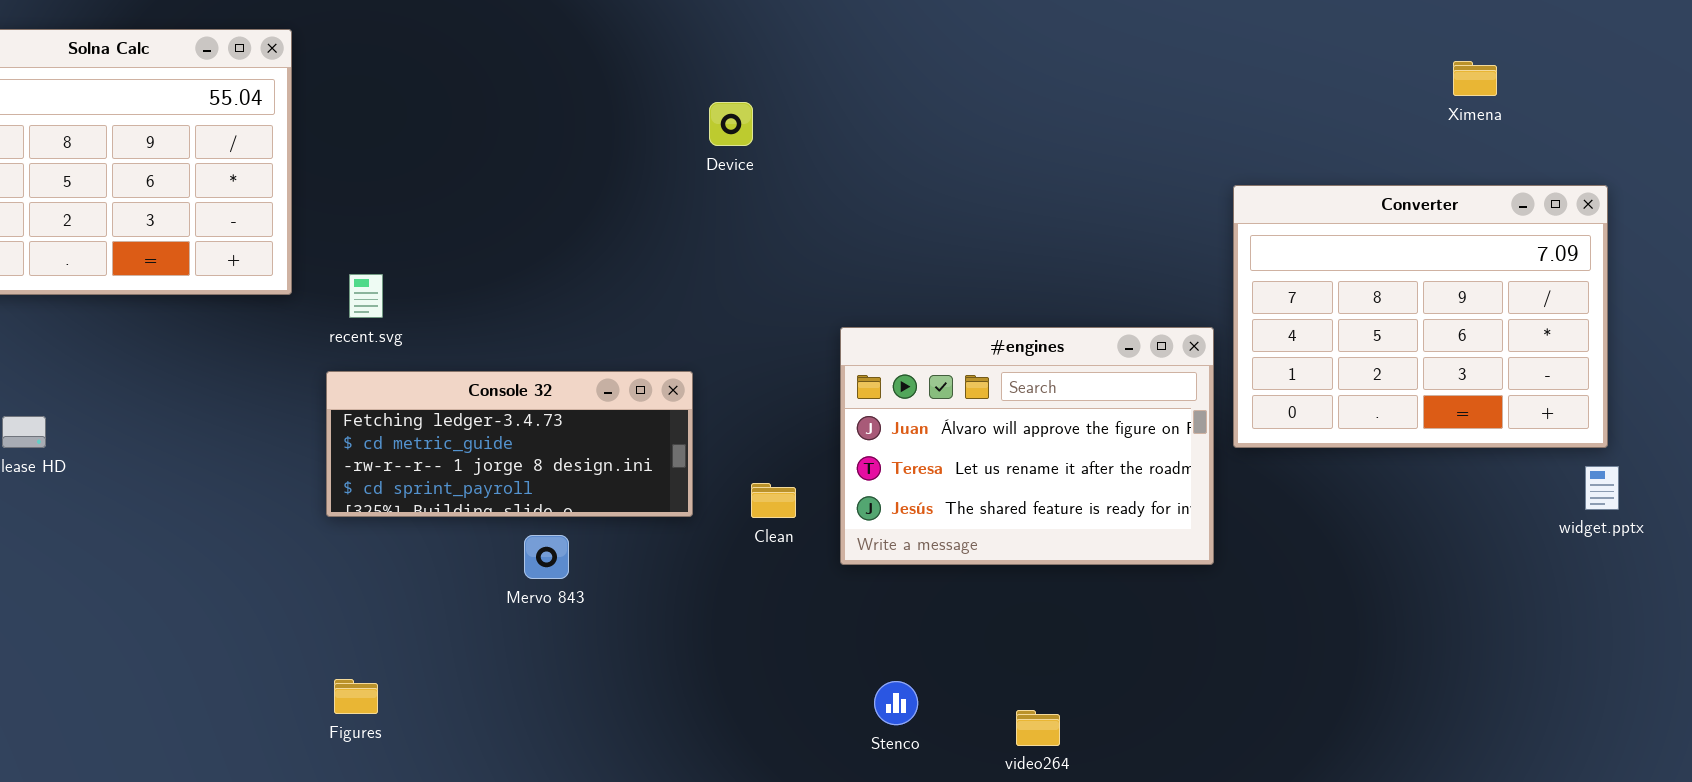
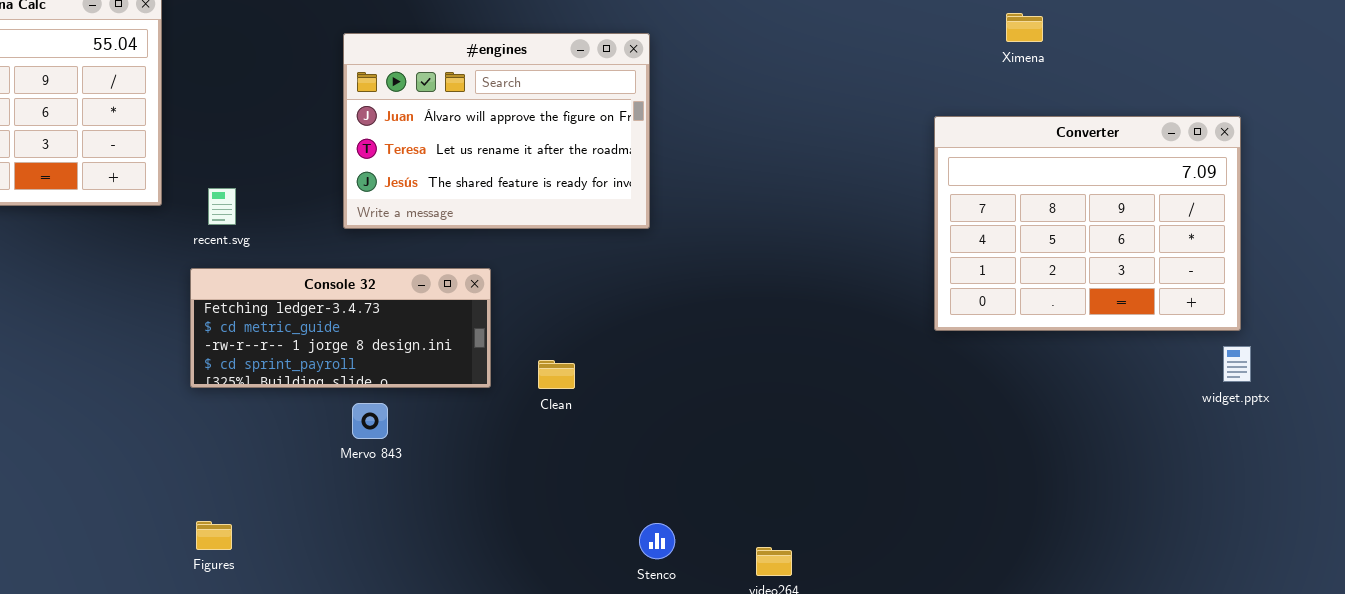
Ximena: [1453,61,1497,96] -> [1006,13,1043,42], moved
#engines: [840,327,1214,565] -> [343,33,650,229], moved

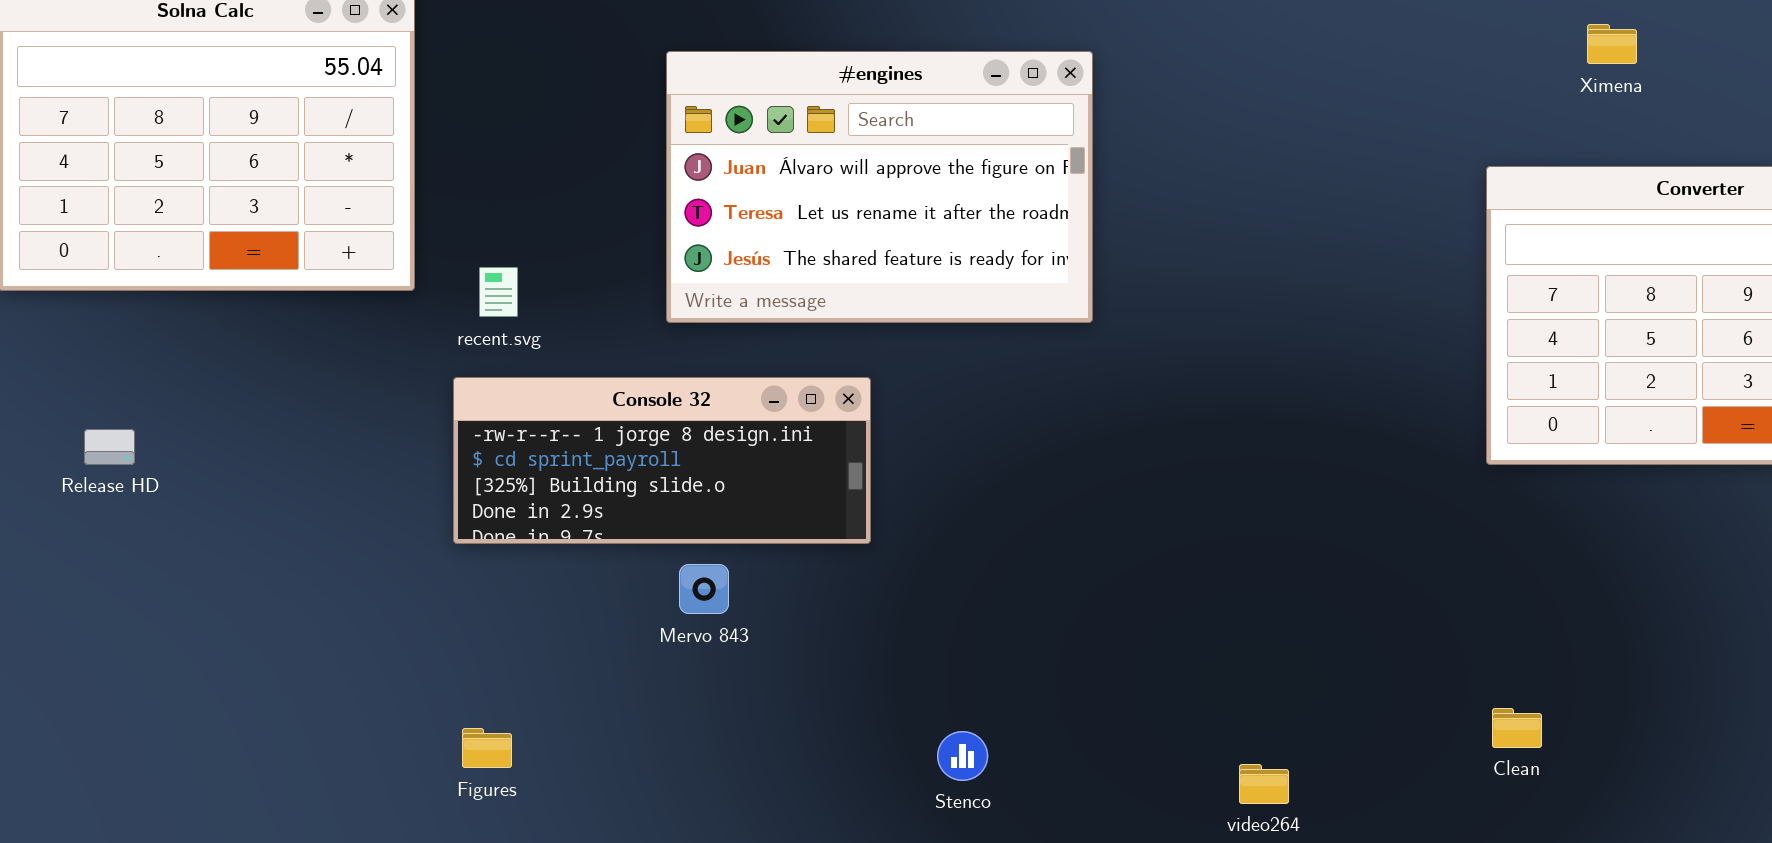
Console 32: [190,268,491,388] -> [453,377,871,544], scrolled down 2 rows
Clean: [538,360,575,389] -> [1492,708,1542,748], moved
Stenco: [639,523,675,559] -> [937,731,988,781], moved

